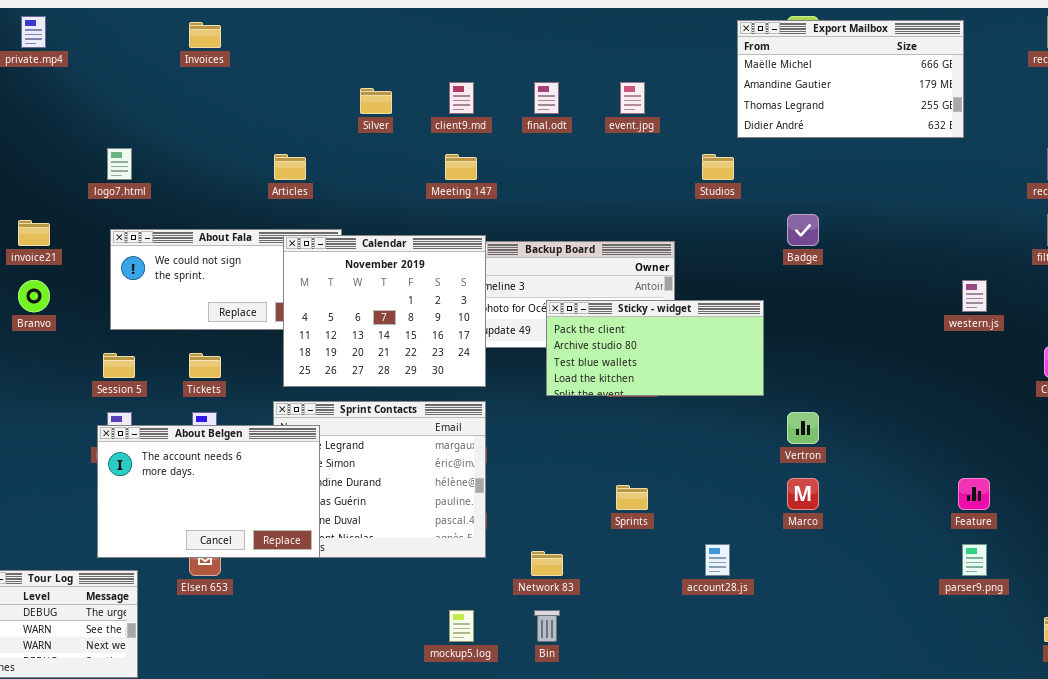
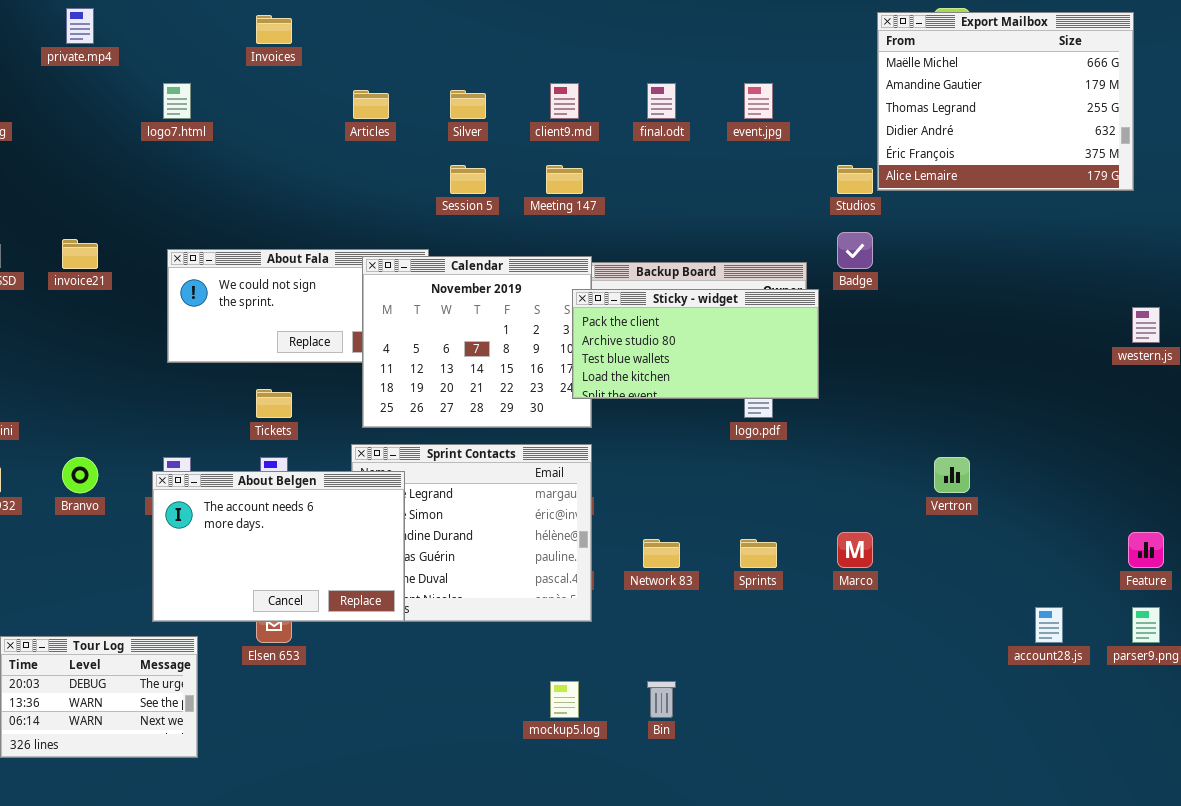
Export Mailbox: [737,20,964,138] -> [877,12,1134,191], resized
logo7.html: [107,148,132,180] -> [163,83,191,119], moved
Articles: [274,154,306,180] -> [353,90,389,119], moved
Badge: [787,214,819,246] -> [837,232,873,269], moved
Branvo: [18,280,50,312] -> [62,457,98,493], moved
Sticky - widget: [546,300,764,396] -> [572,289,819,399], moved
Session 5: [103,353,135,378] -> [450,165,486,194], moved
Marco: [787,478,819,510] -> [837,532,873,568], moved
account28.js: [705,544,730,576] -> [1035,607,1063,643], moved
Network 83: [531,551,563,576] -> [643,539,680,568], moved

